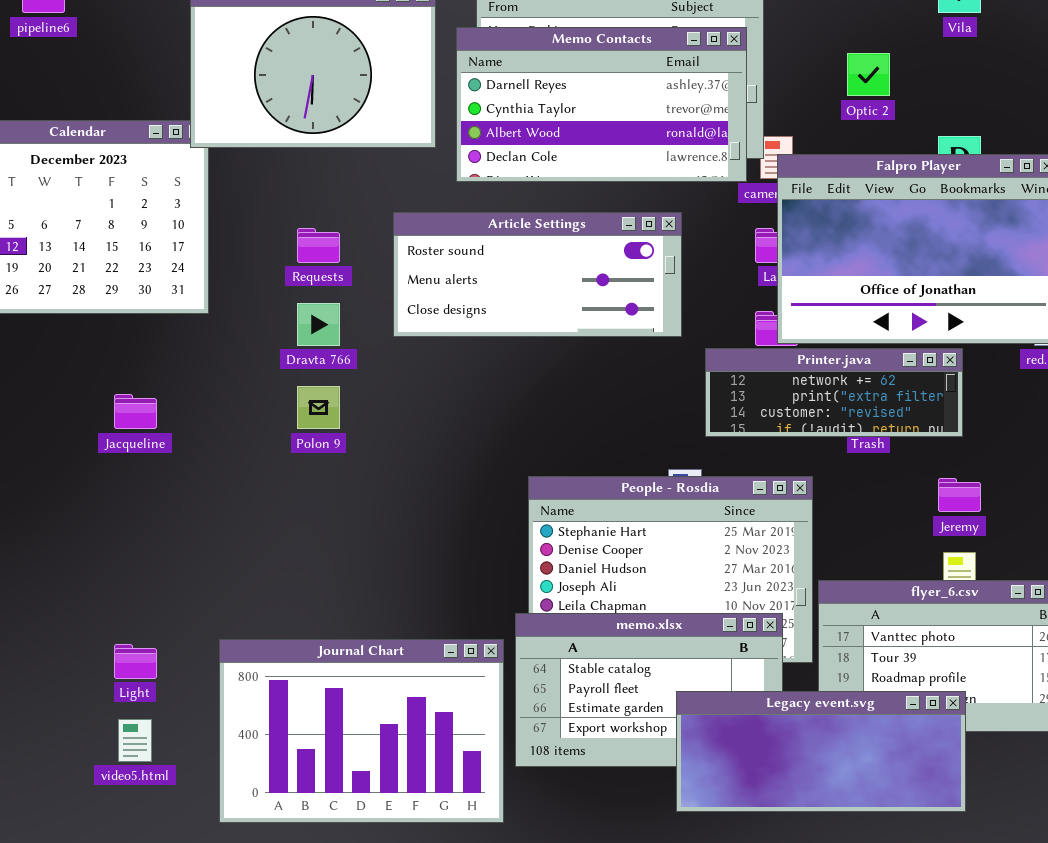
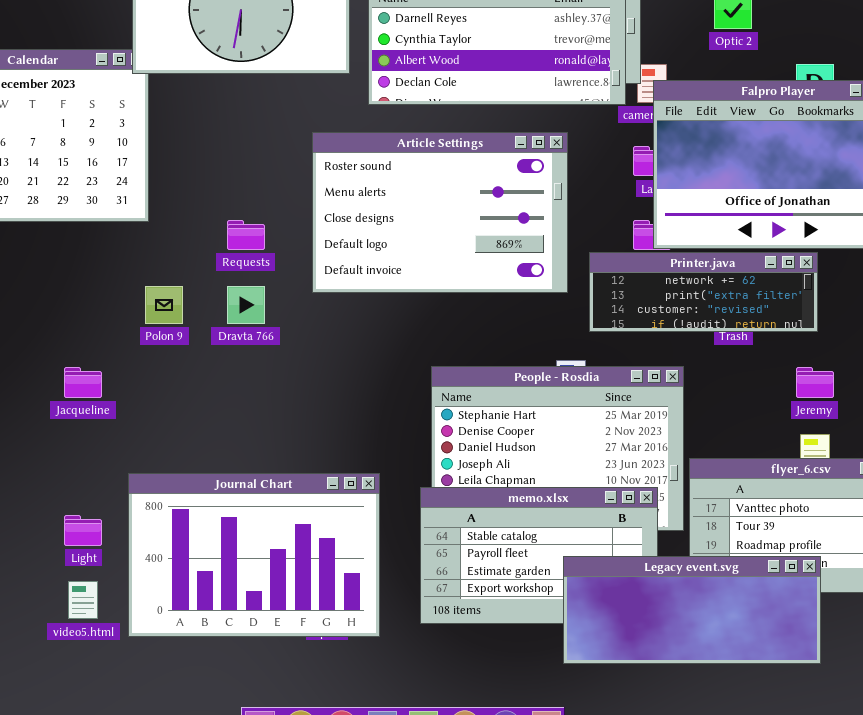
Article Settings: [393,212,682,337] -> [312,132,568,293], resized
Requests: [297,228,340,263] -> [227,220,265,250], moved
Dravta 766: [297,303,340,346] -> [227,286,265,324], moved
Polon 9: [297,386,340,429] -> [145,286,183,324], moved
Jacqueline: [114,394,157,429] -> [64,367,102,398], moved
Journal Chart: [219,639,504,823] -> [128,473,380,637], moved

